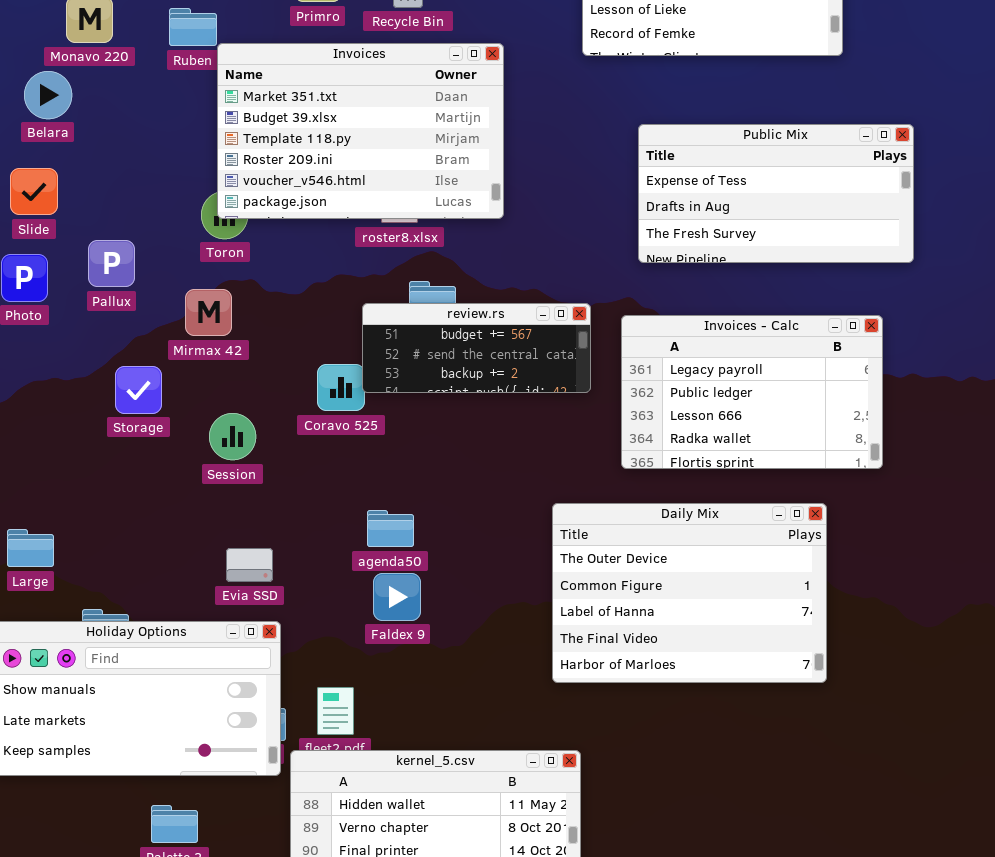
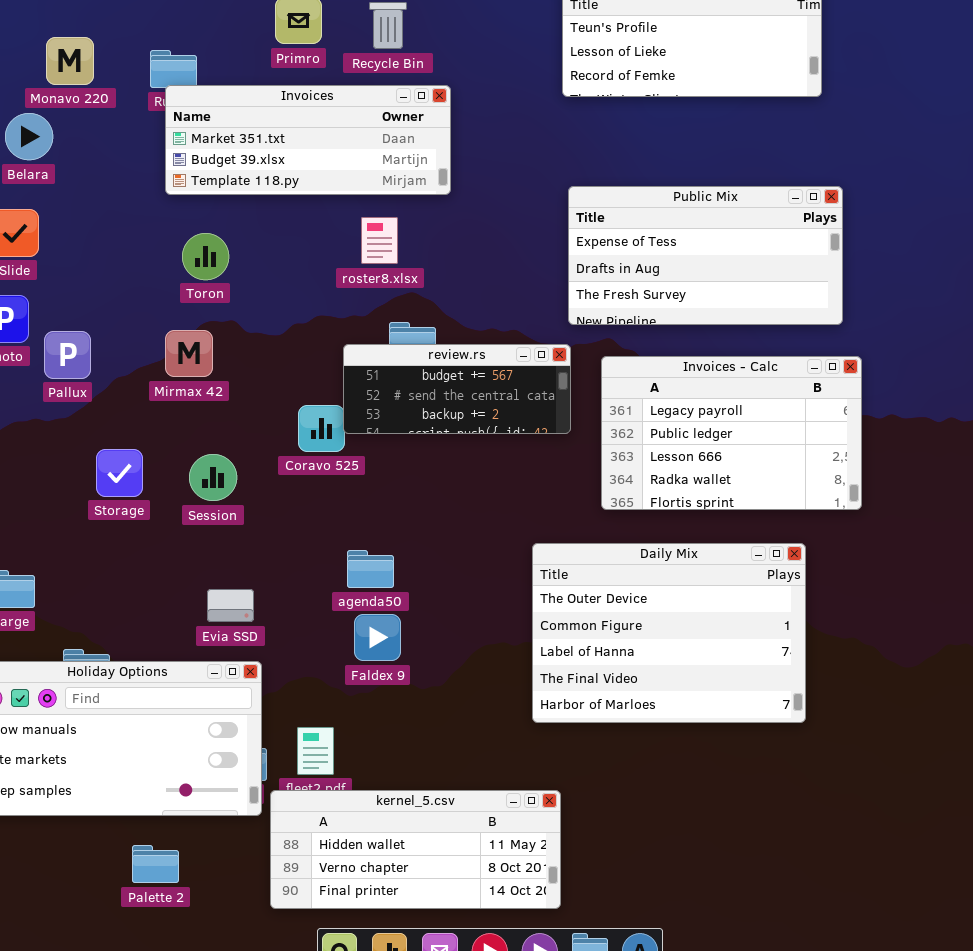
Invoices: [217,43,504,219] -> [165,85,451,195], moved, resized
Public Mix: [638,124,914,263] -> [568,186,843,325], moved
Pallux: [88,240,135,287] -> [44,331,91,379], moved
Storage: [115,366,162,414] -> [96,449,143,497], moved

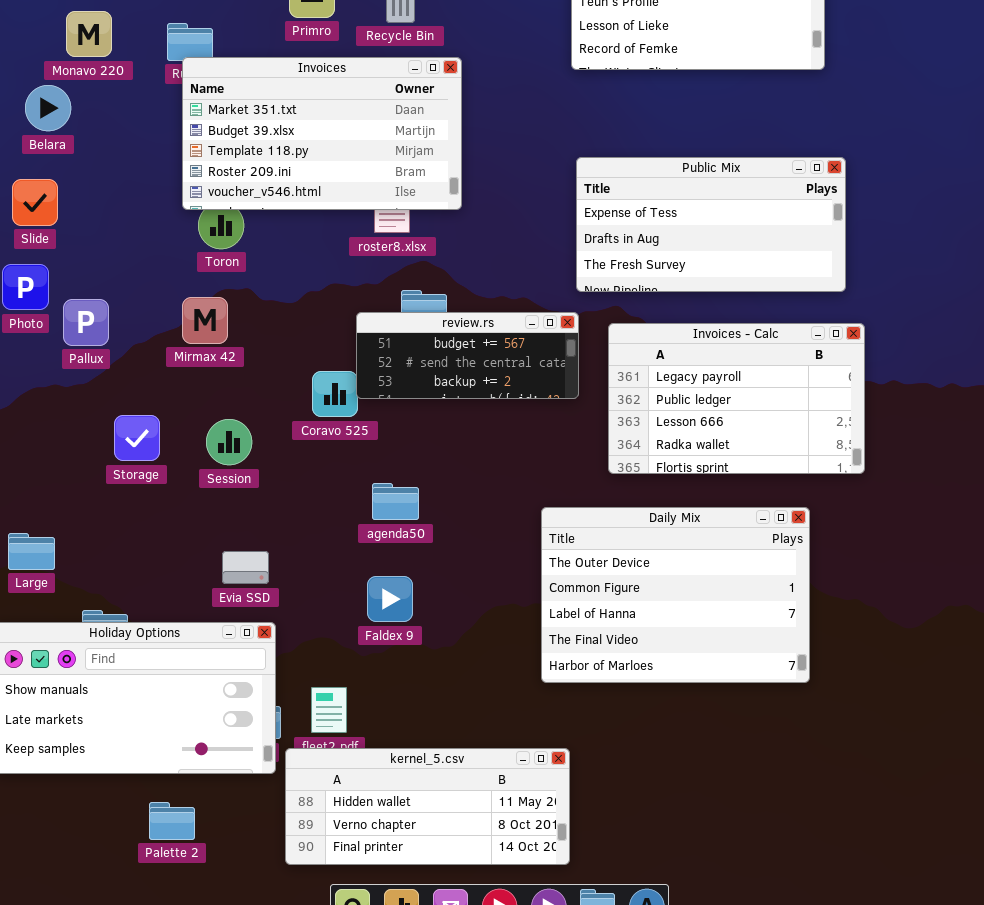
Invoices: [165,85,451,195] -> [182,57,462,210], resized
agenda50: [347,550,394,588] -> [372,483,419,520], moved

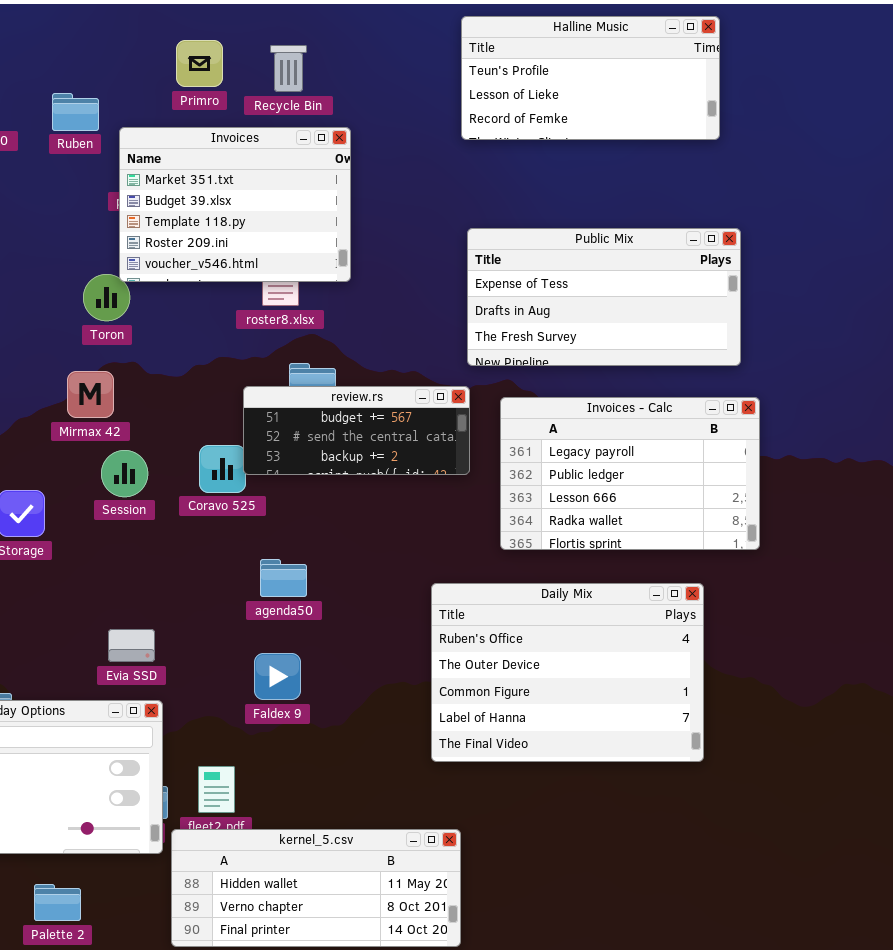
Invoices: [182,57,462,210] -> [119,127,351,282], resized
Session: [206,419,252,465] -> [101,450,148,497], moved
Daily Mix: [541,507,810,683] -> [431,583,704,762], scrolled up 1 row

